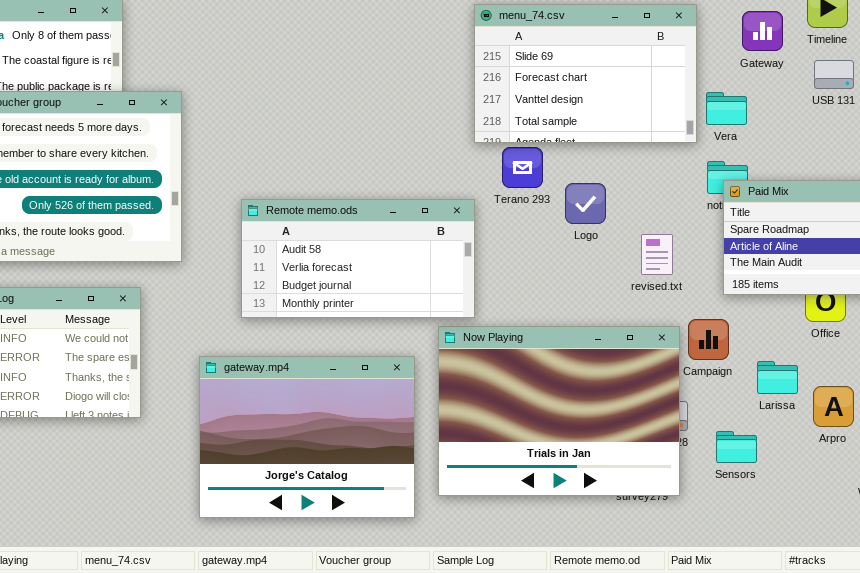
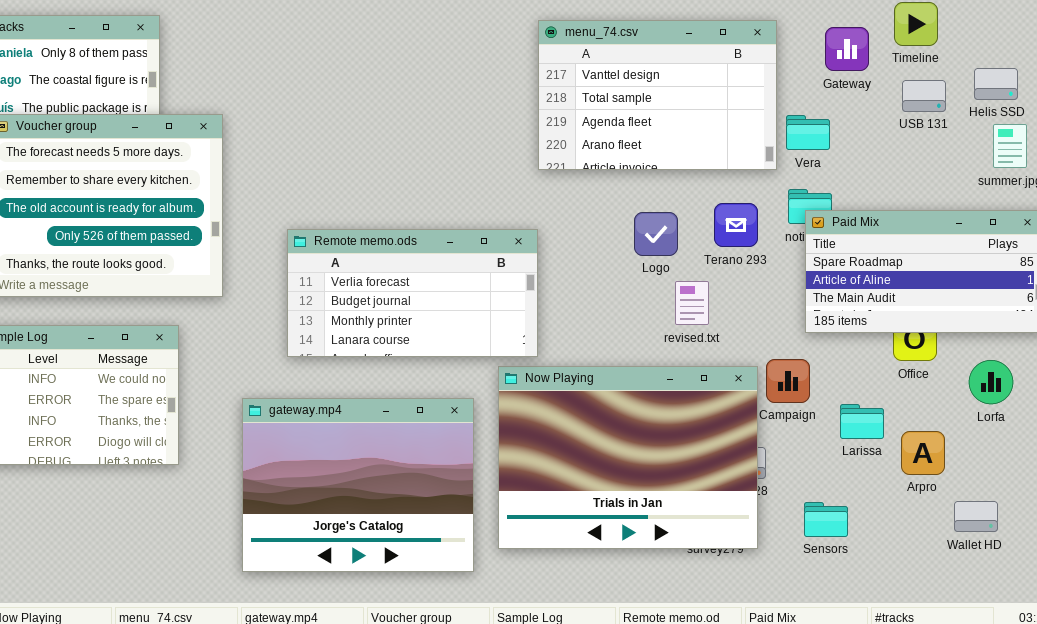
menu_74.csv: [474,4,697,143] -> [538,20,777,170], scrolled down 2 rows
Terano 293: [502,147,543,188] -> [714,203,758,247], moved
Remote memo.ods: [241,199,475,318] -> [287,229,538,357], scrolled down 1 row
revised.txt: [641,234,673,275] -> [675,281,709,325], moved
Sensors: [716,431,757,463] -> [804,502,848,537], moved

